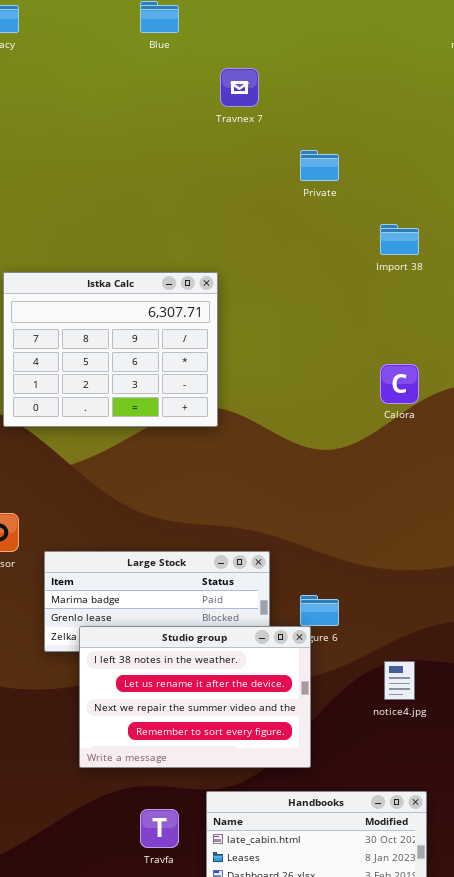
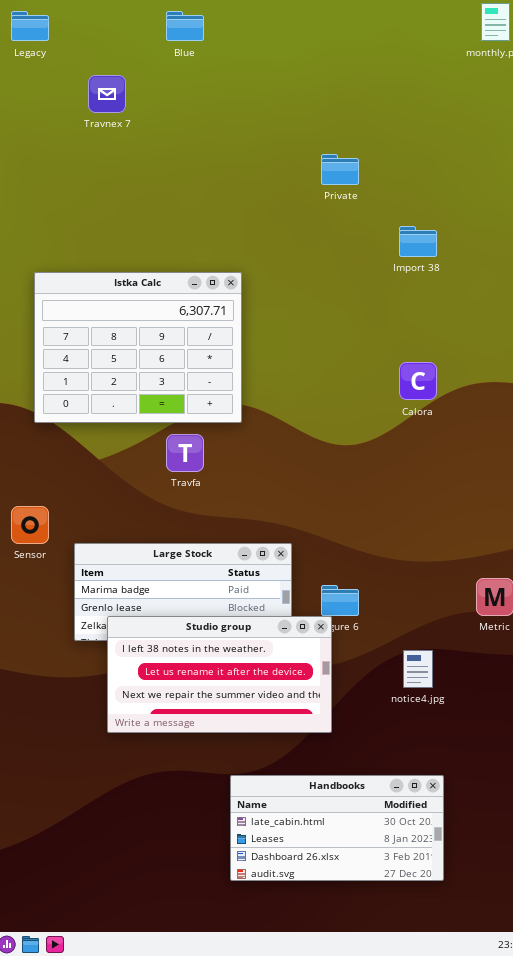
Travnex 7: [220,68,259,107] -> [88,75,126,113], moved
Studio group: [79,626,311,768] -> [107,616,332,733], resized
Travfa: [140,809,179,848] -> [166,434,204,472], moved

